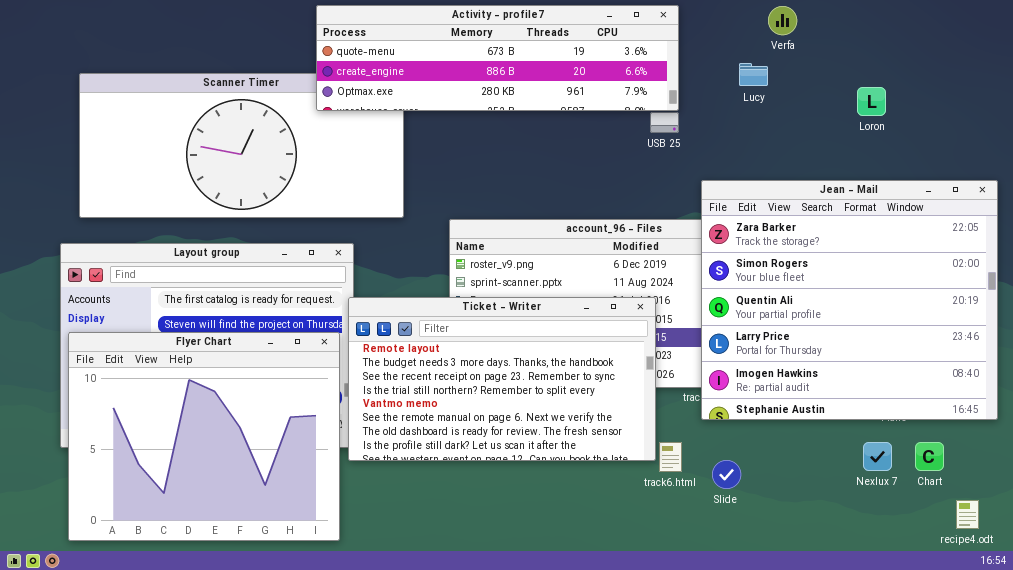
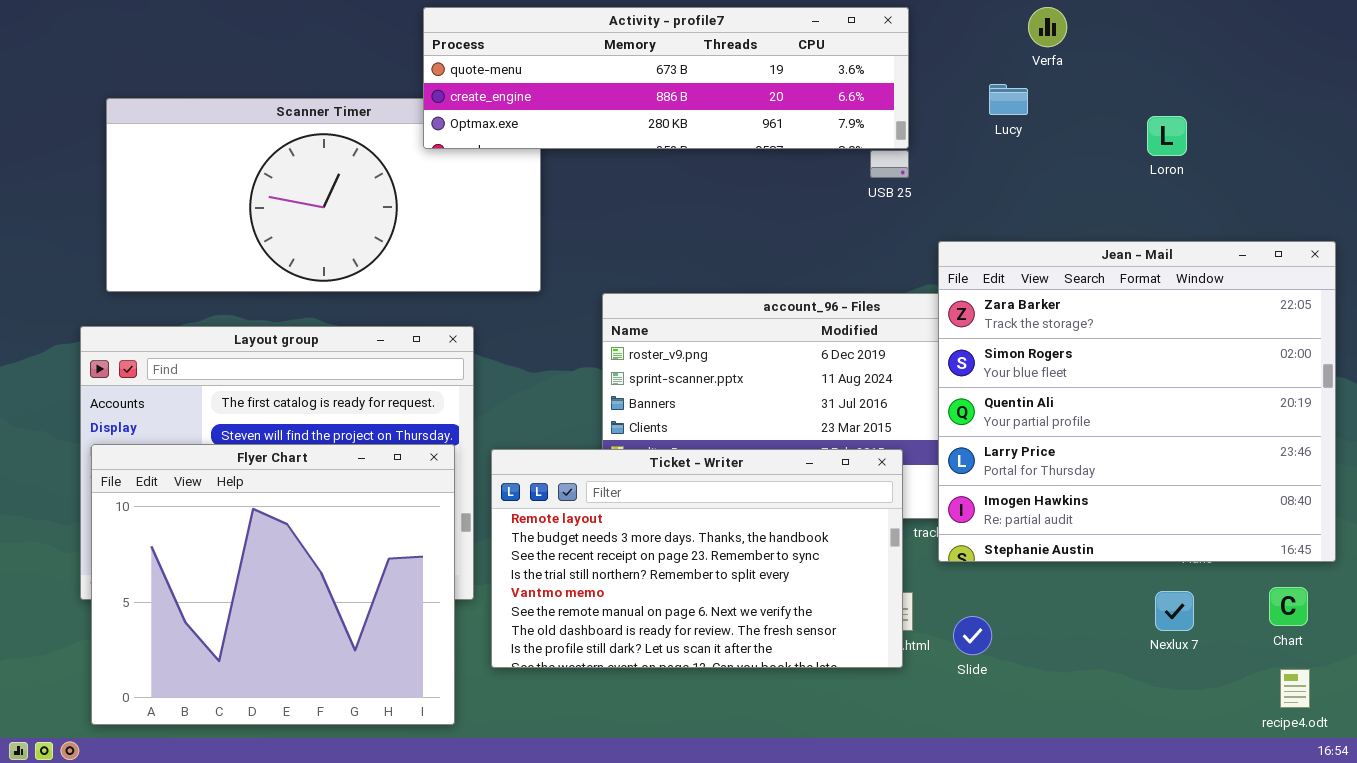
Ticket - Writer: [348,297,656,461] -> [491,449,903,668], moved
Chart: [915,442,944,471] -> [1269,587,1308,626], moved

